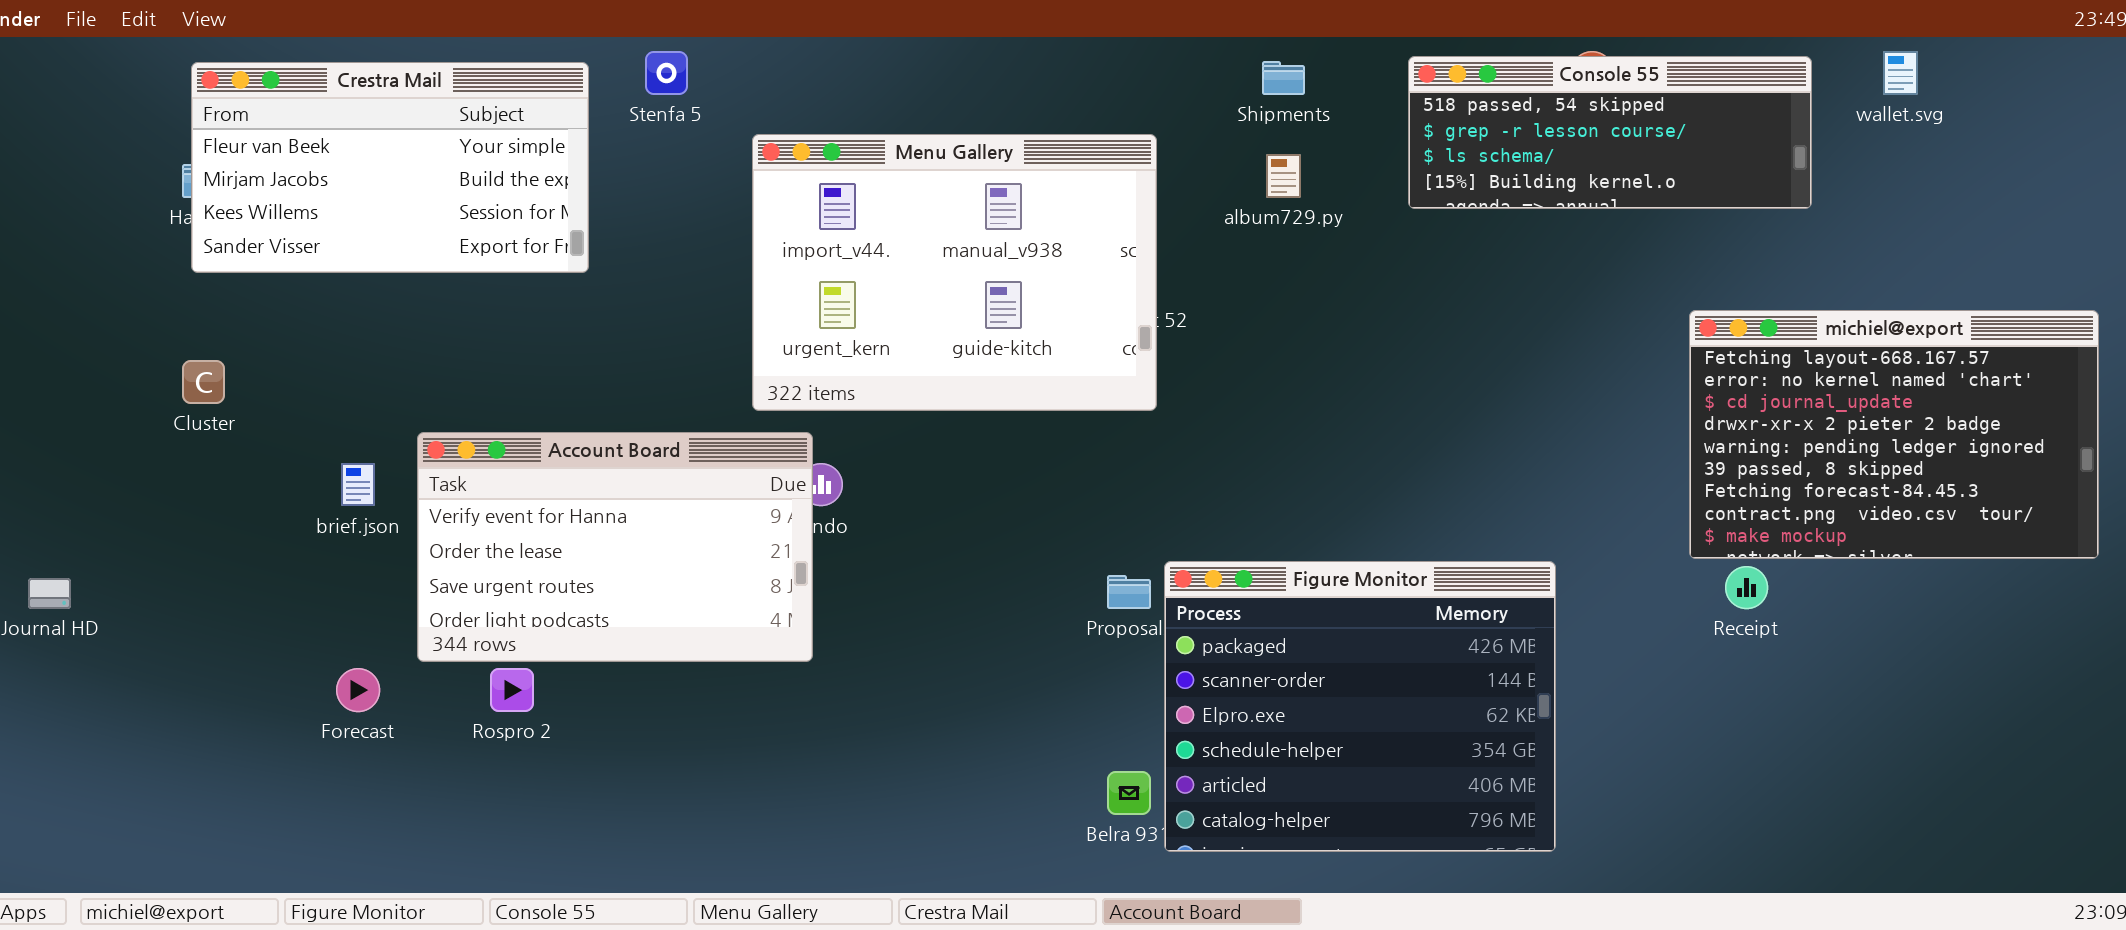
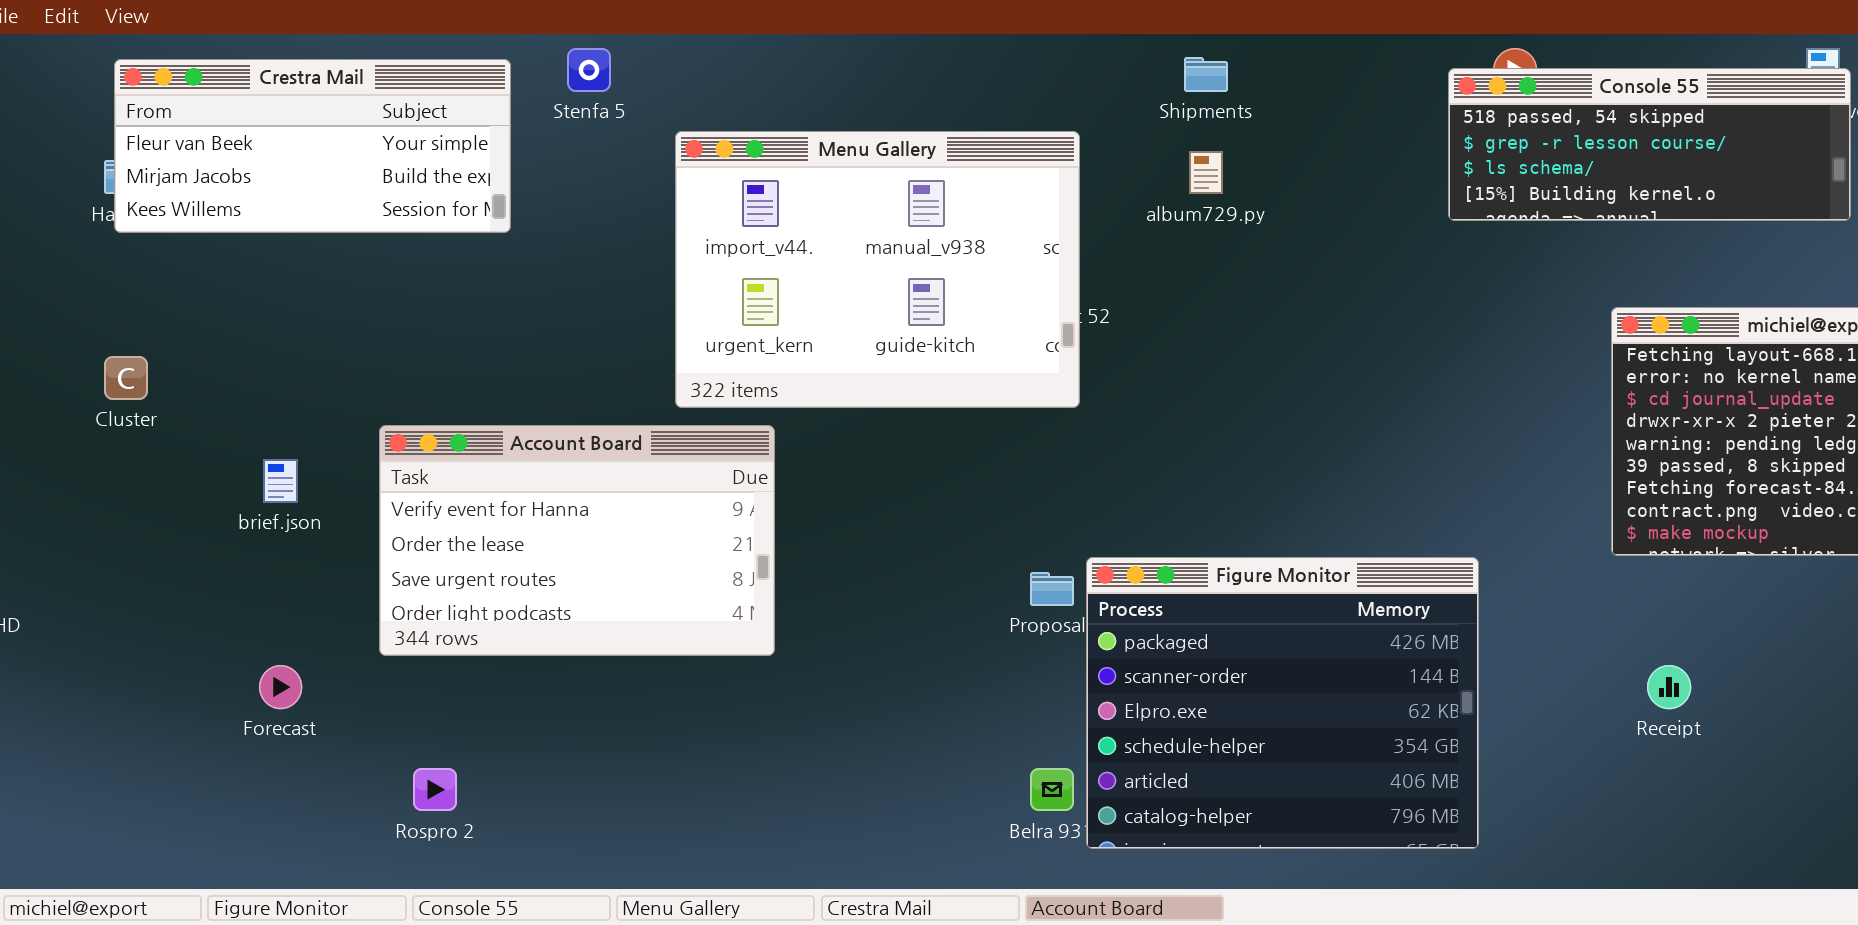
Console 55: [1408,56,1812,209] -> [1448,68,1851,221], moved
Crestra Mail: [191,62,589,273] -> [114,59,511,233], resized
Account Board: [417,432,813,662] -> [379,425,775,656], moved
Receipt: [1725,566,1768,609] -> [1647,665,1691,709], moved
Rospro 2: [490,668,534,712] -> [413,768,457,811], moved

